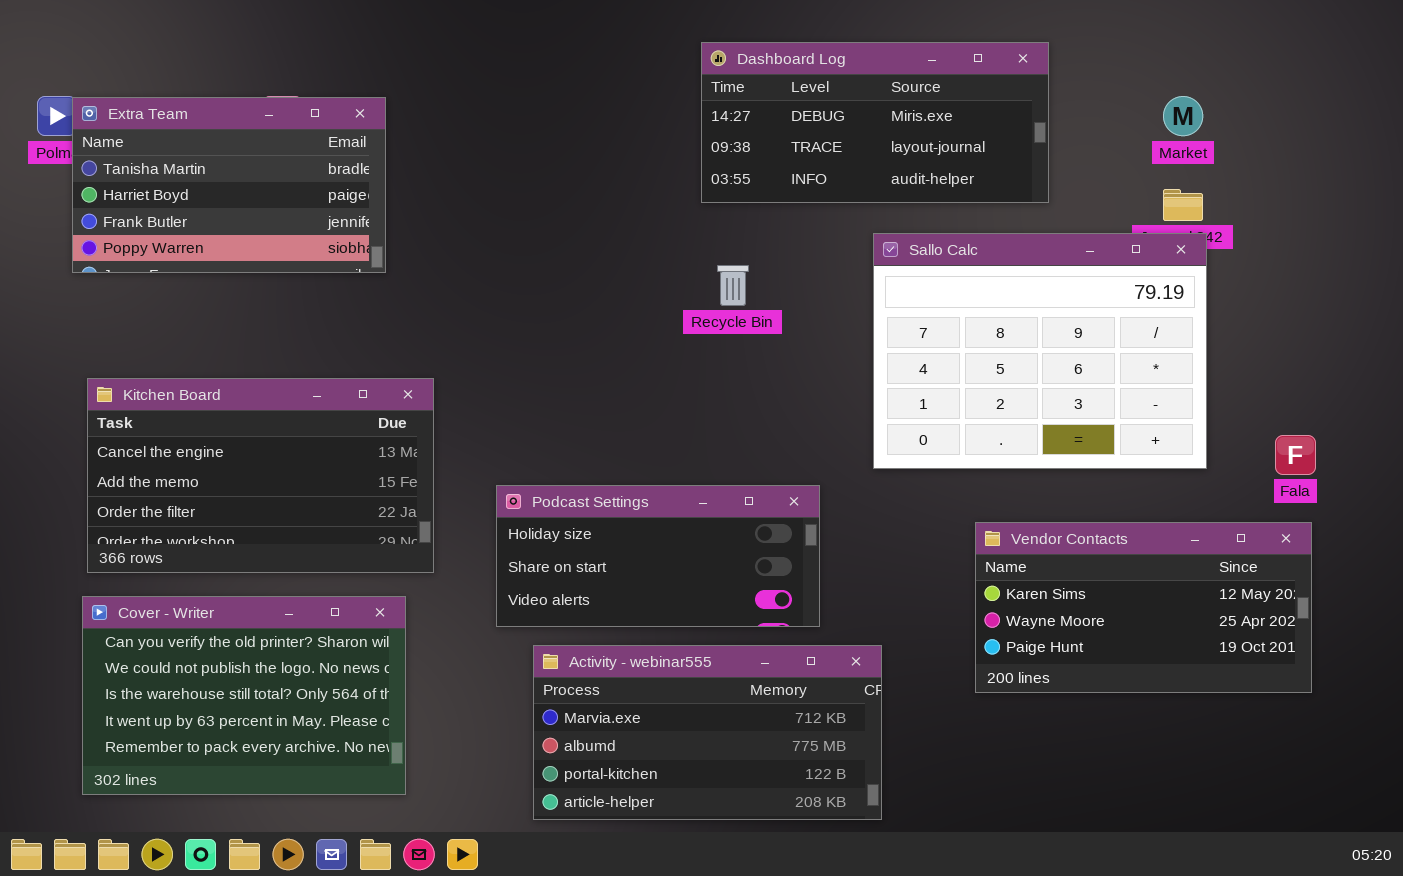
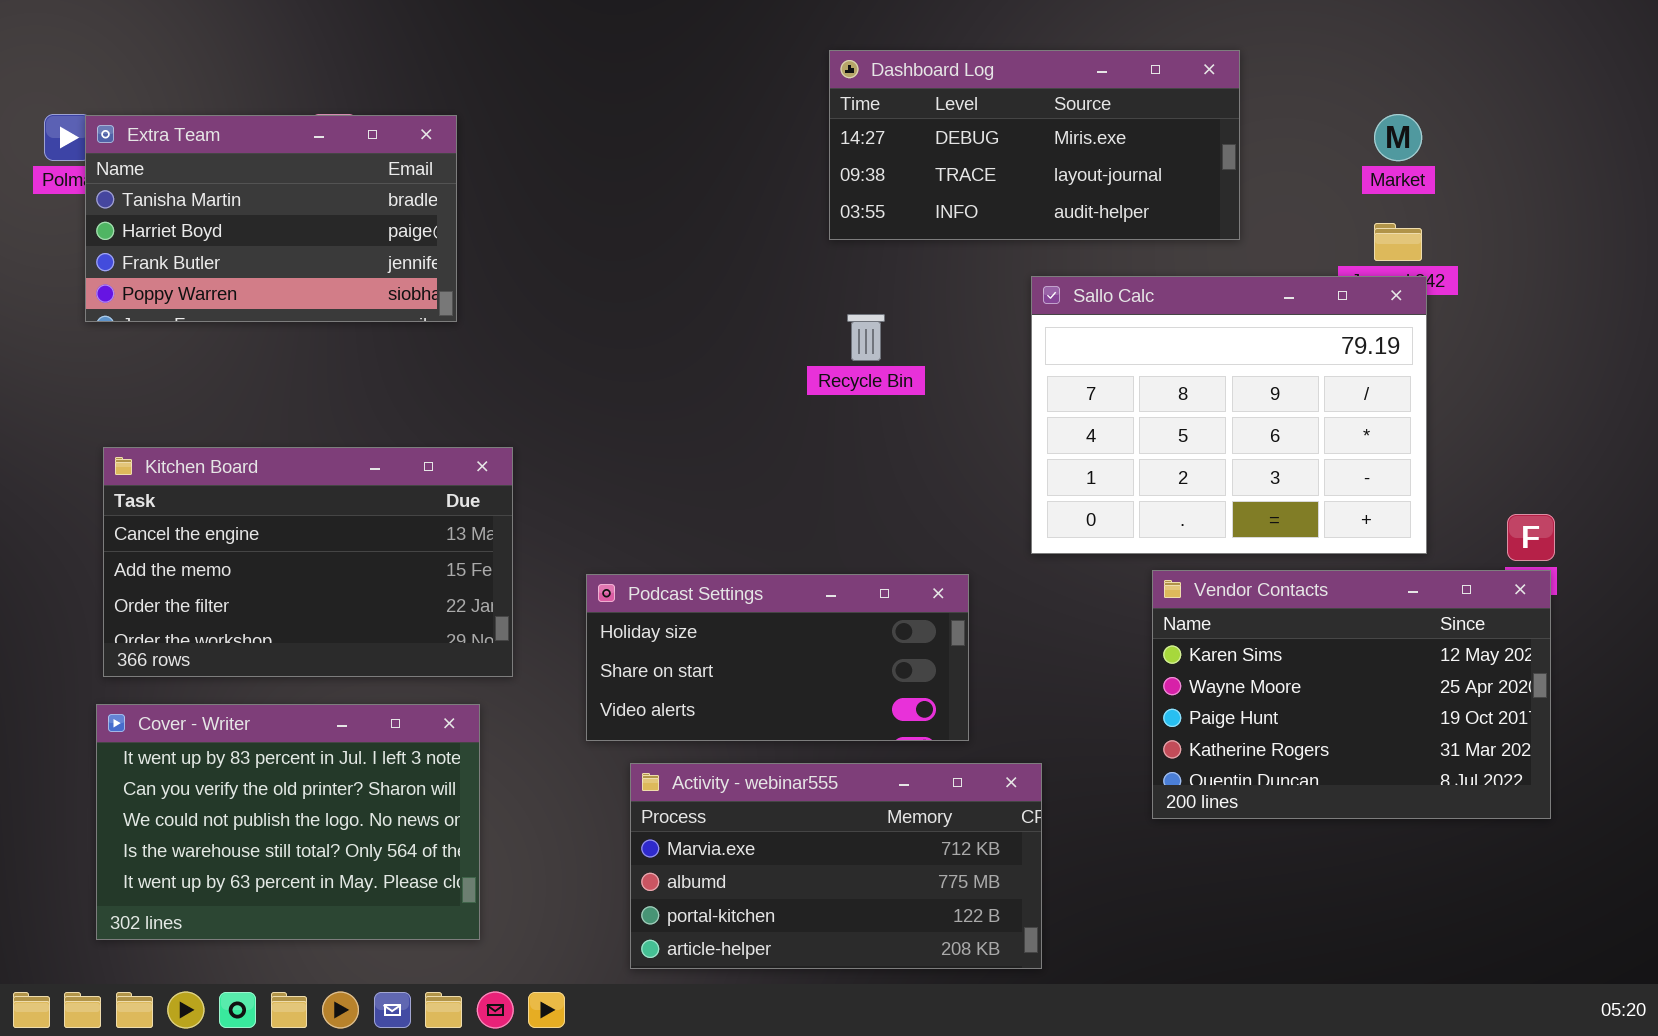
Vendor Contacts: [975,522,1312,693] -> [1152,570,1551,819], resized
Cover - Writer: [82,596,406,795] -> [96,704,480,940], scrolled up 1 row

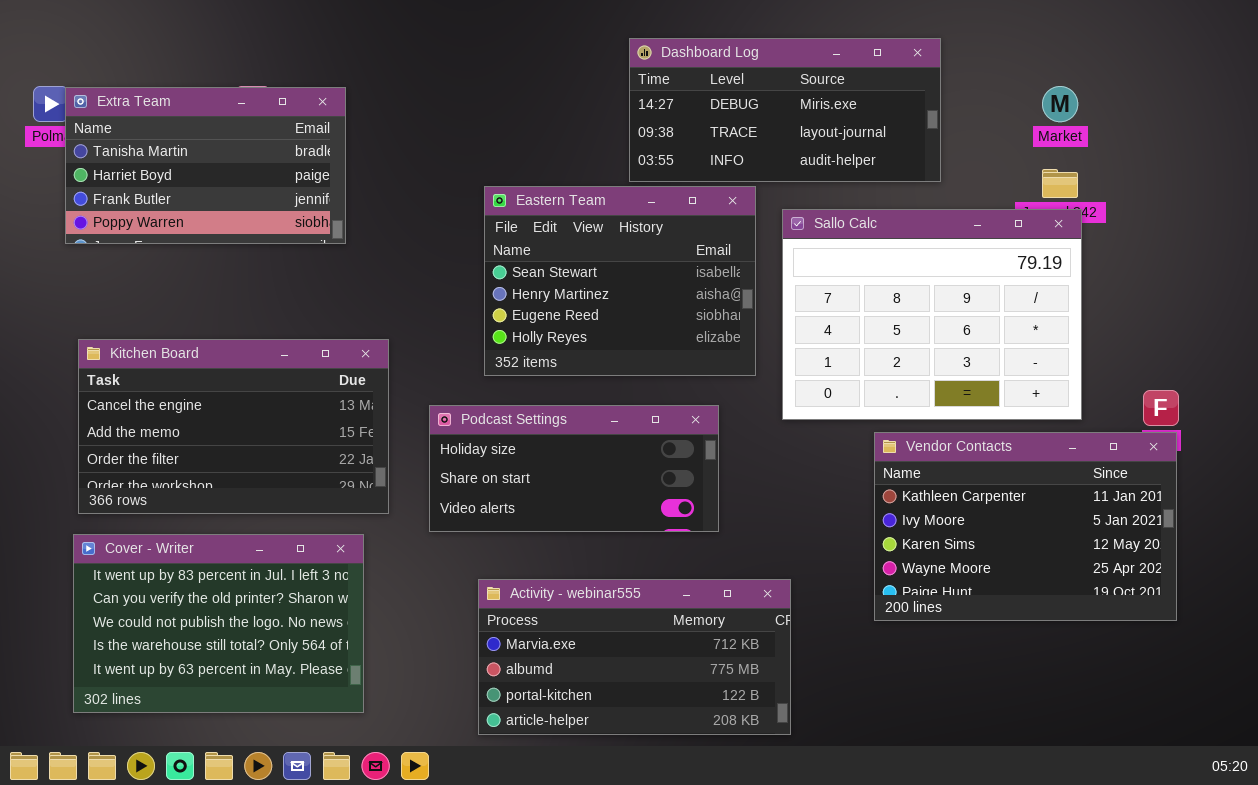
Eastern Team: none -> [484,186,756,376], opened
Vendor Contacts: [1152,570,1551,819] -> [874,432,1177,621], scrolled up 2 rows
Podcast Settings: [586,574,969,741] -> [429,405,719,532], moved

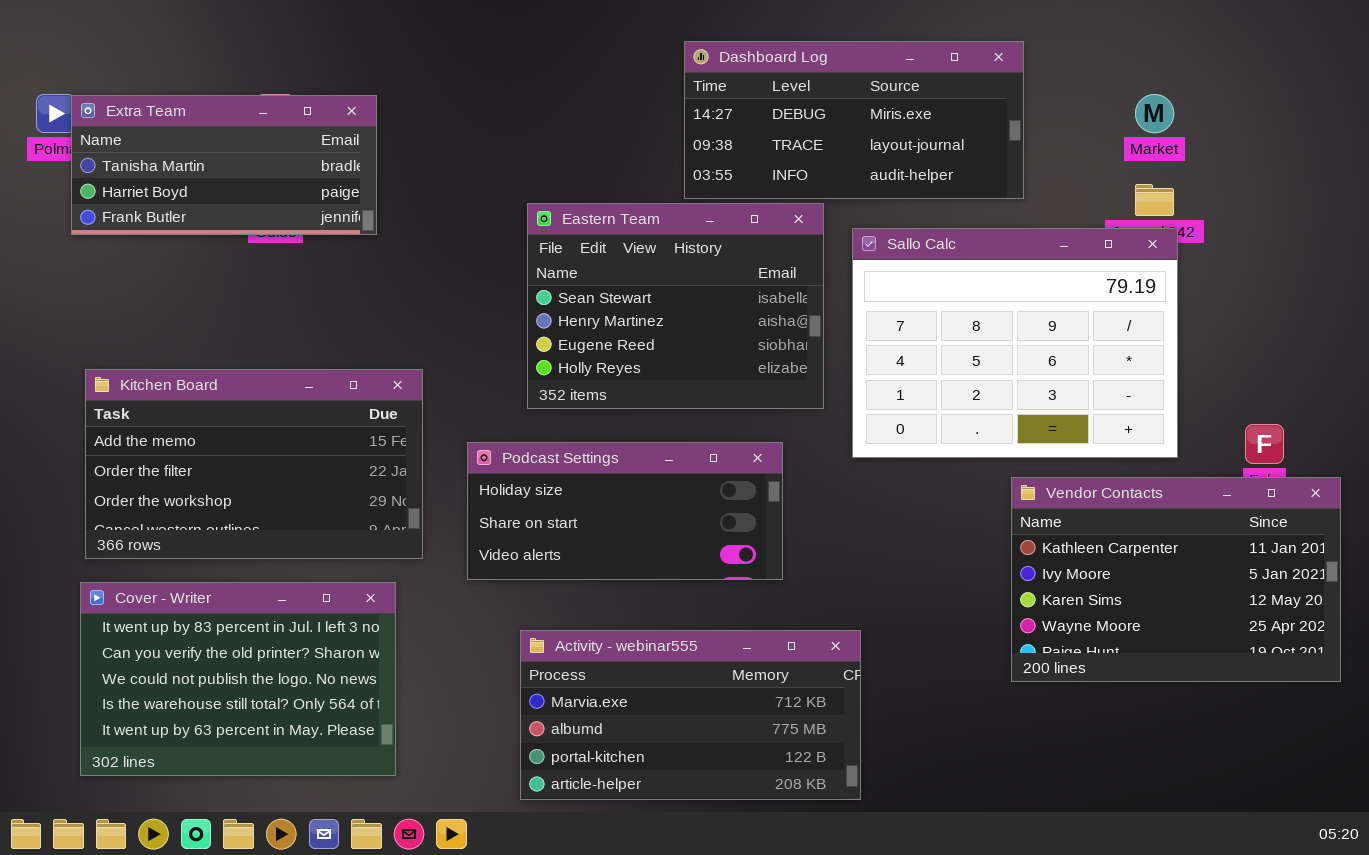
Extra Team: [65,87,346,244] -> [71,95,377,235], resized
Kitchen Board: [78,339,389,514] -> [85,369,423,559], scrolled down 1 row
Vendor Contacts: [874,432,1177,621] -> [1011,477,1341,682], moved

